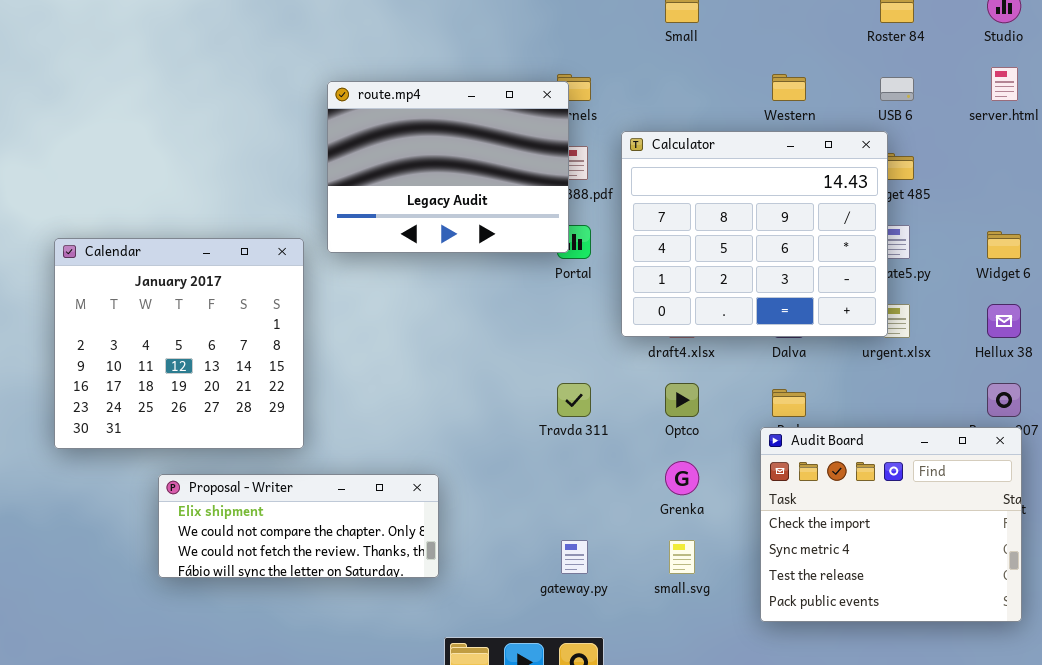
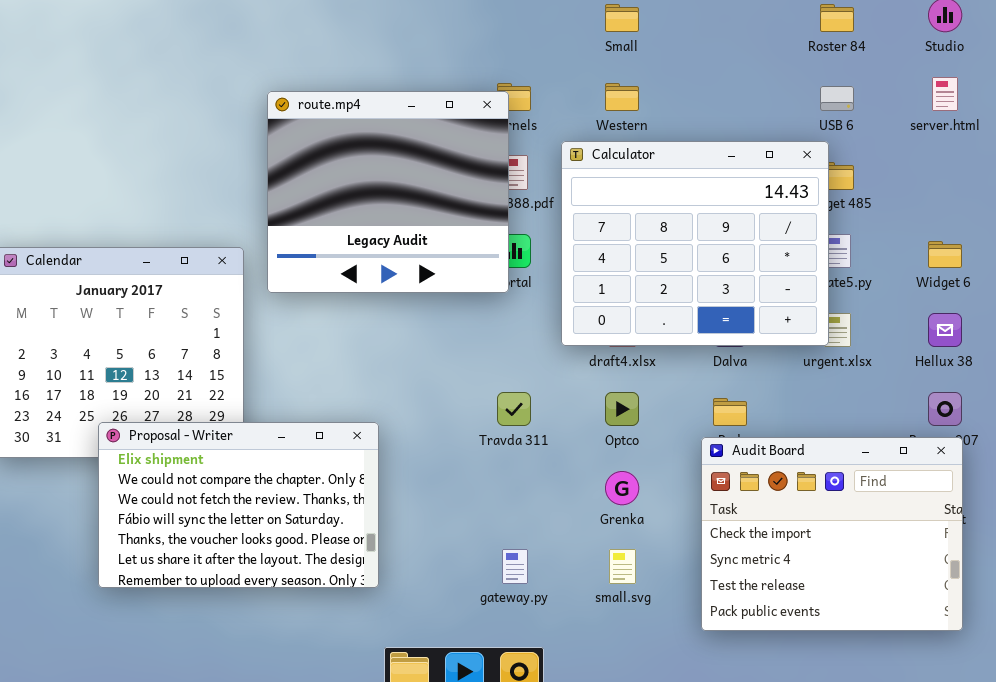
Western: [772,74,806,101] -> [605,83,639,111], moved
route.mp4: [327,81,569,253] -> [267,91,509,293], resized
Proposal - Writer: [158,474,439,578] -> [98,422,379,588], resized

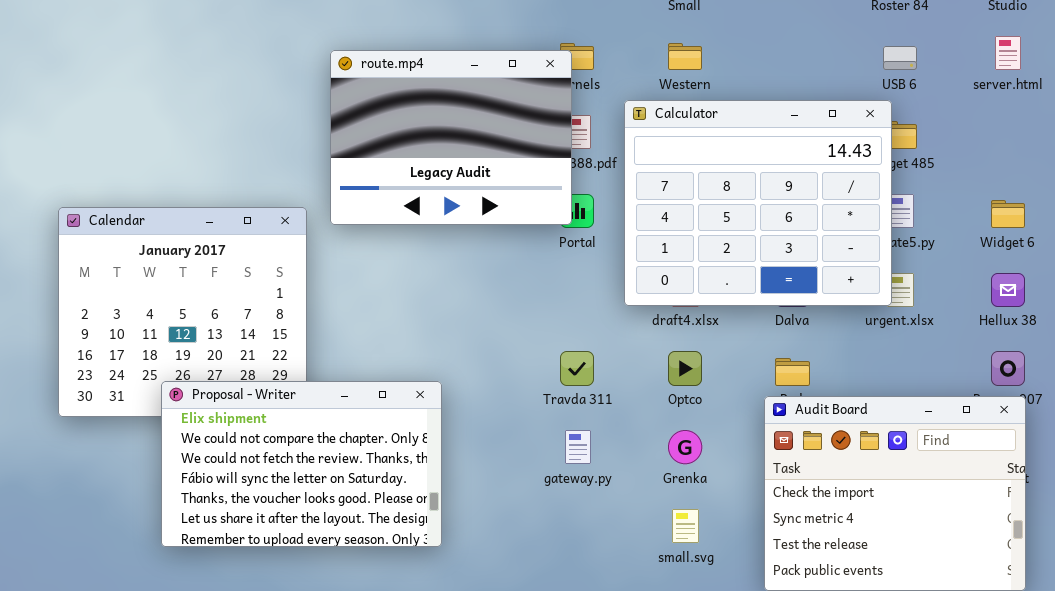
route.mp4: [267,91,509,293] -> [330,50,572,225], resized
gateway.py: [502,549,528,584] -> [565,430,591,464], moved

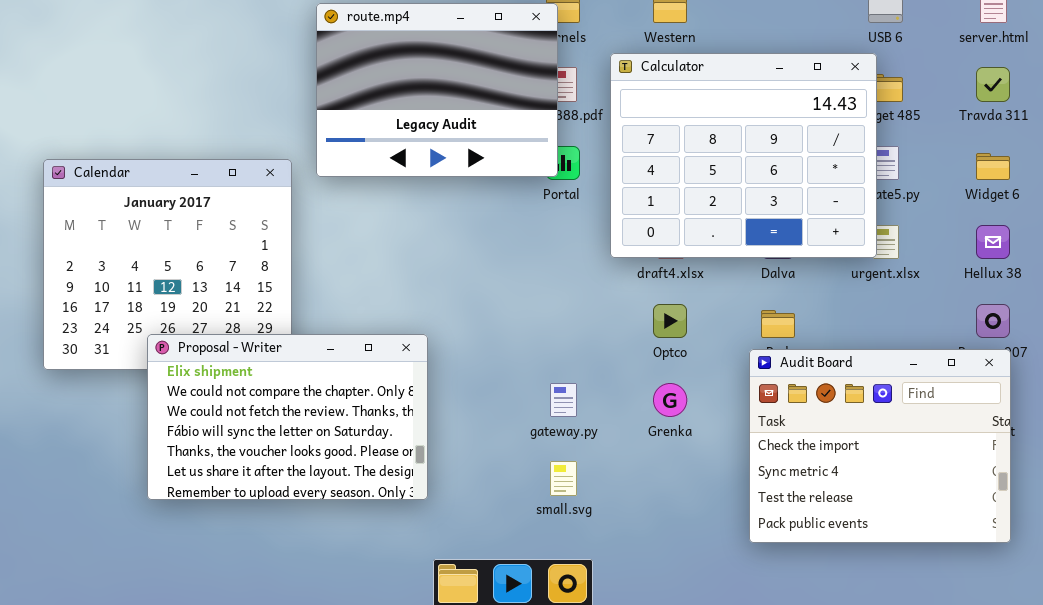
Travda 311: [560,351,594,386] -> [976,67,1010,102], moved
small.svg: [672,509,699,543] -> [550,461,577,496], moved

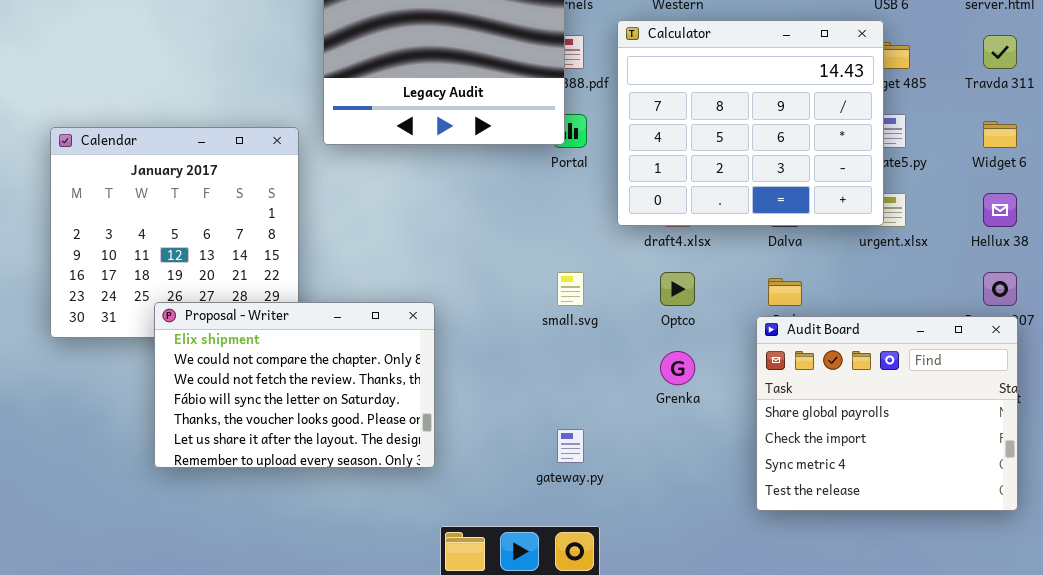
Audit Board: [749,349,1011,543] -> [756,316,1018,511], scrolled up 1 row
gateway.py: [550,383,577,417] -> [557,429,584,463], moved
small.svg: [550,461,577,496] -> [557,272,584,306], moved

